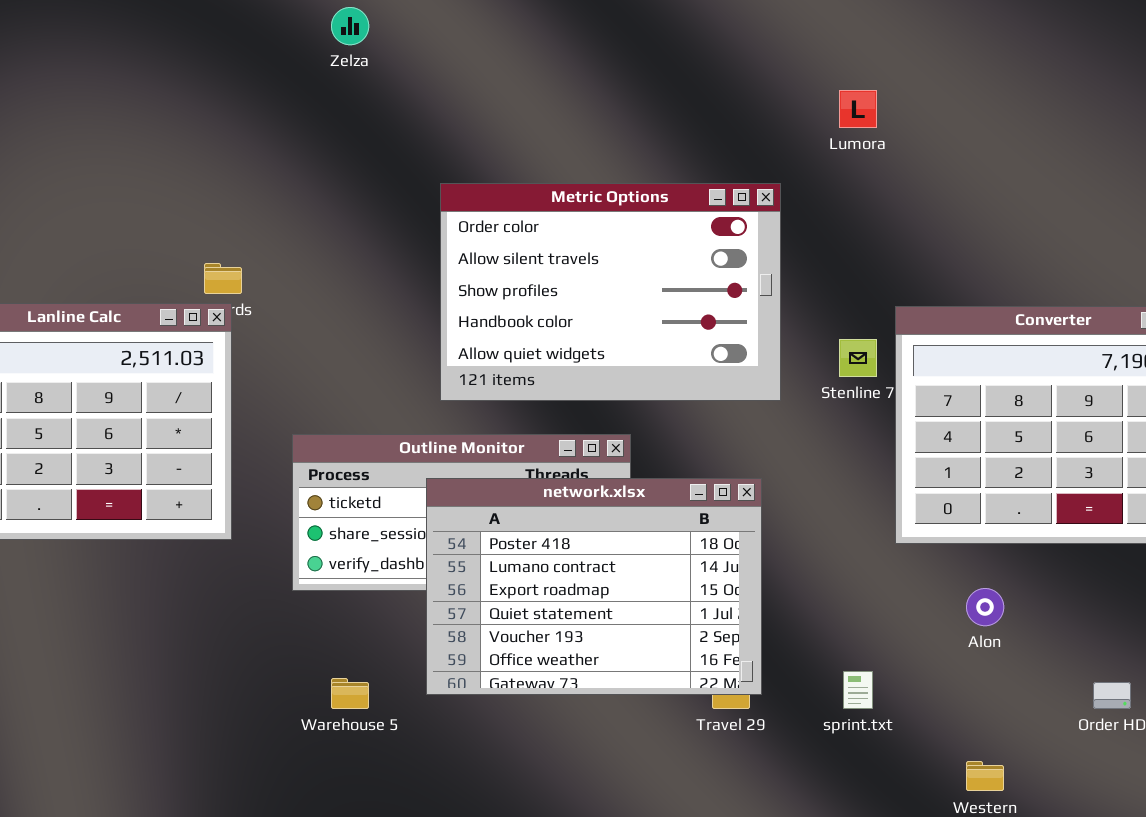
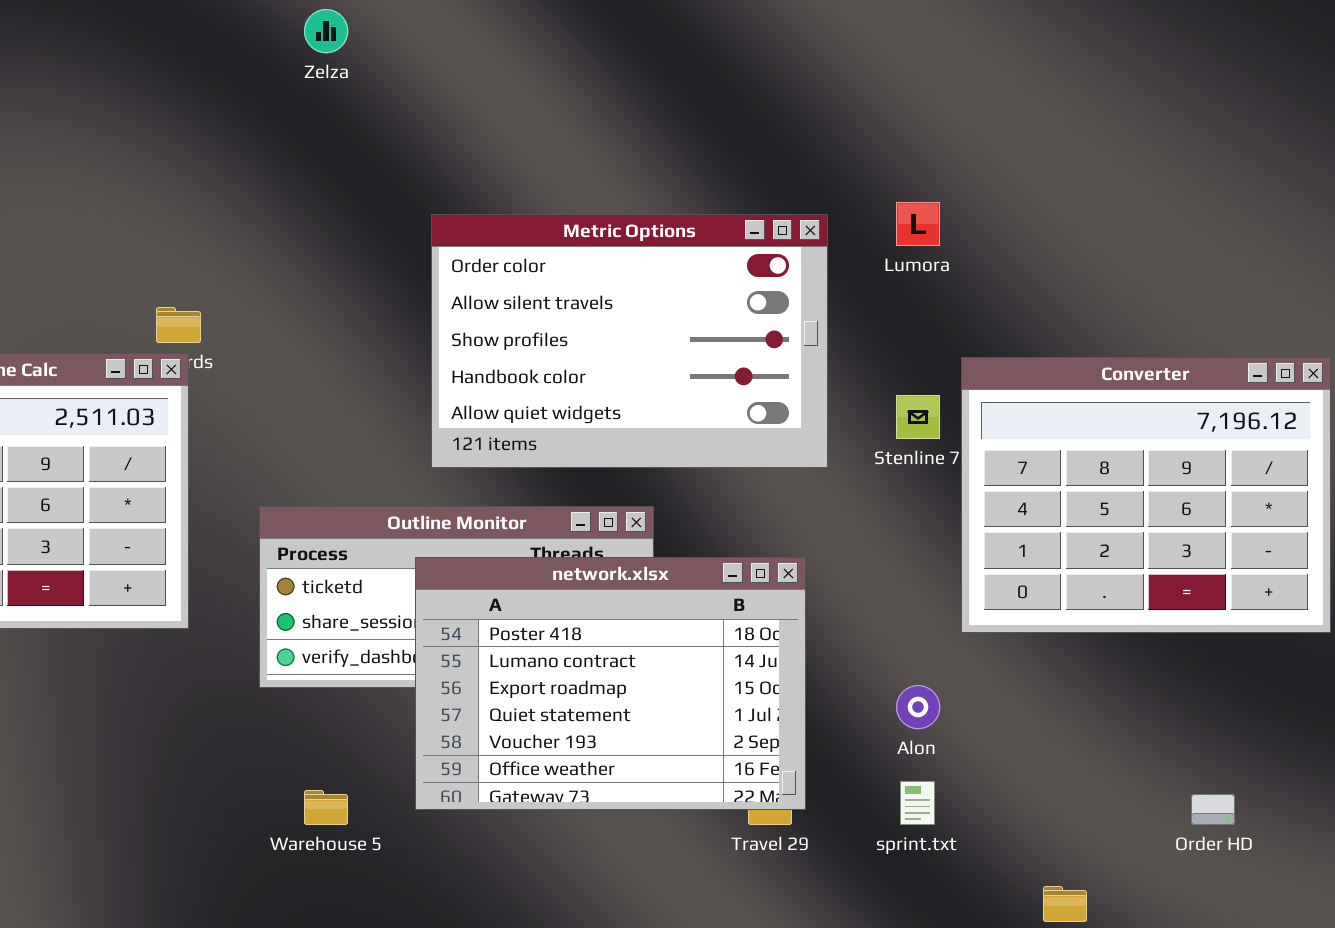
Lumora: [839,90,877,128] -> [896,202,940,246], moved
Alon: [966,588,1004,626] -> [896,685,940,729], moved

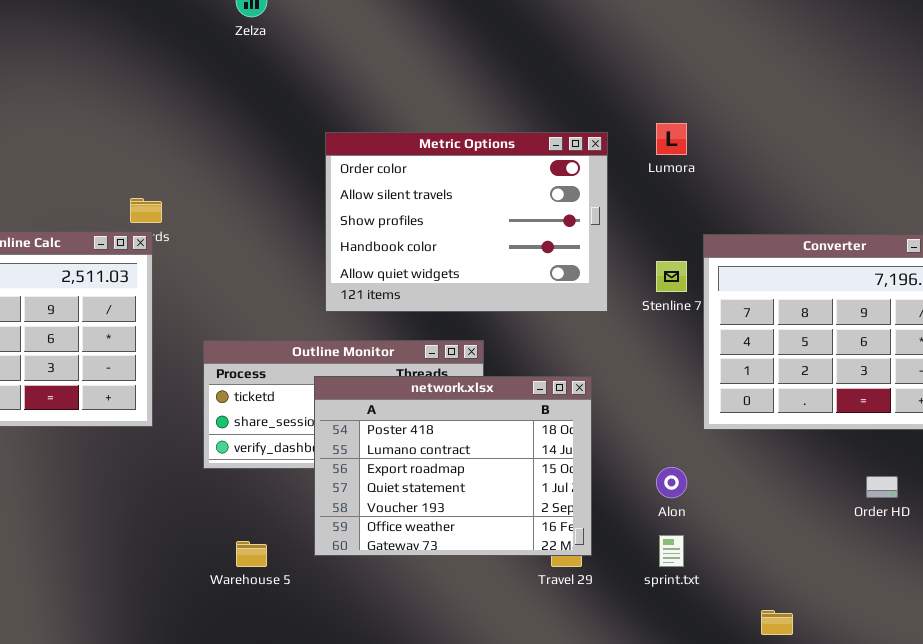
Order HD: [1191,794,1235,825] -> [866,476,898,498], moved

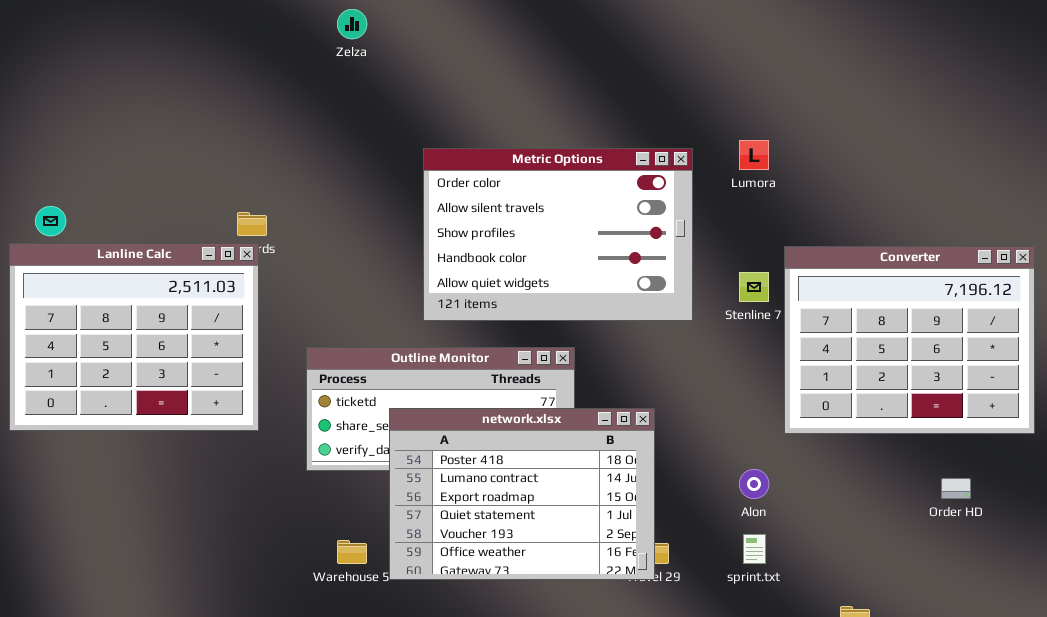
network.xlsx: [314,376,592,556] -> [389,408,655,580], moved

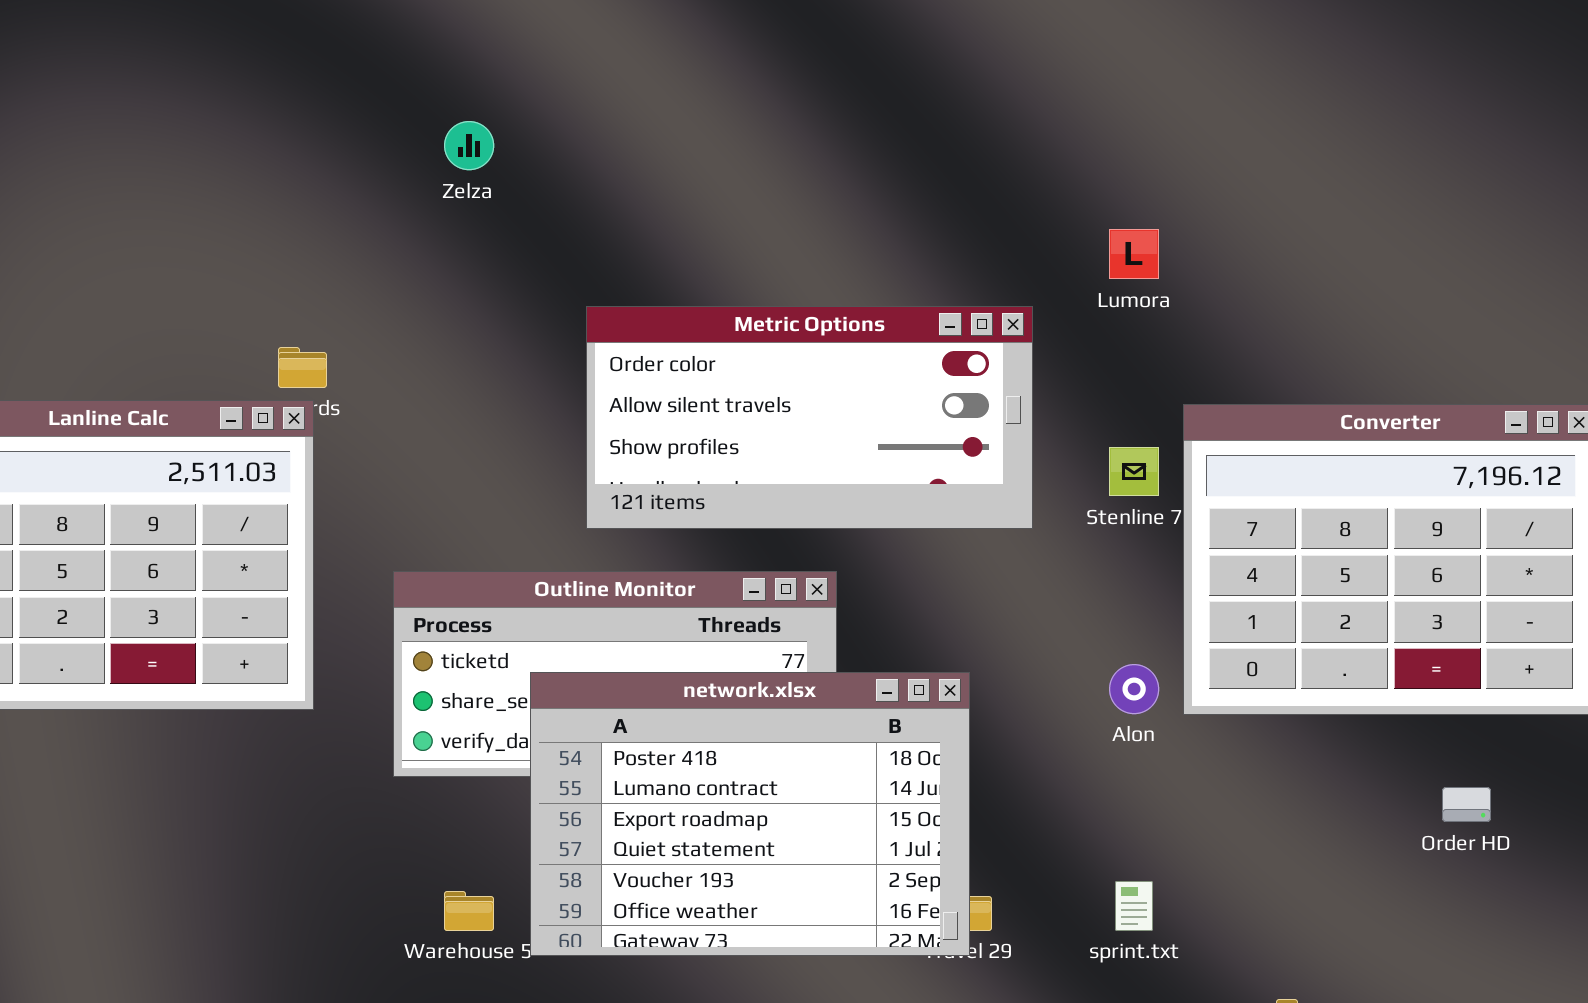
Zelza: [337,9,367,39] -> [444,121,494,170], moved
Metric Options: [423,148,693,321] -> [586,306,1033,529], resized
Alon: [739,469,769,499] -> [1109,664,1159,714], moved

